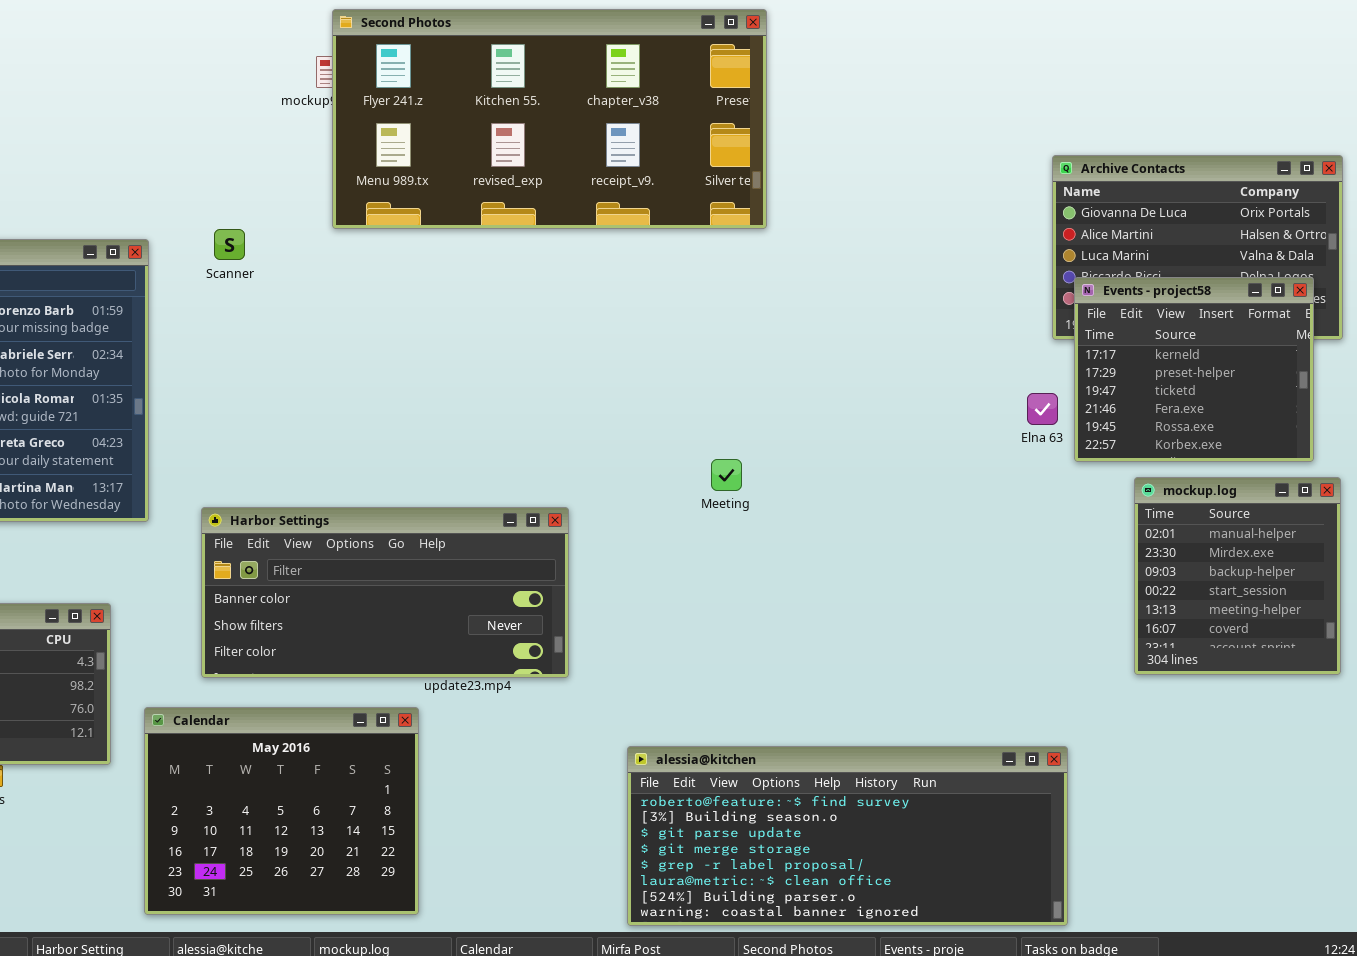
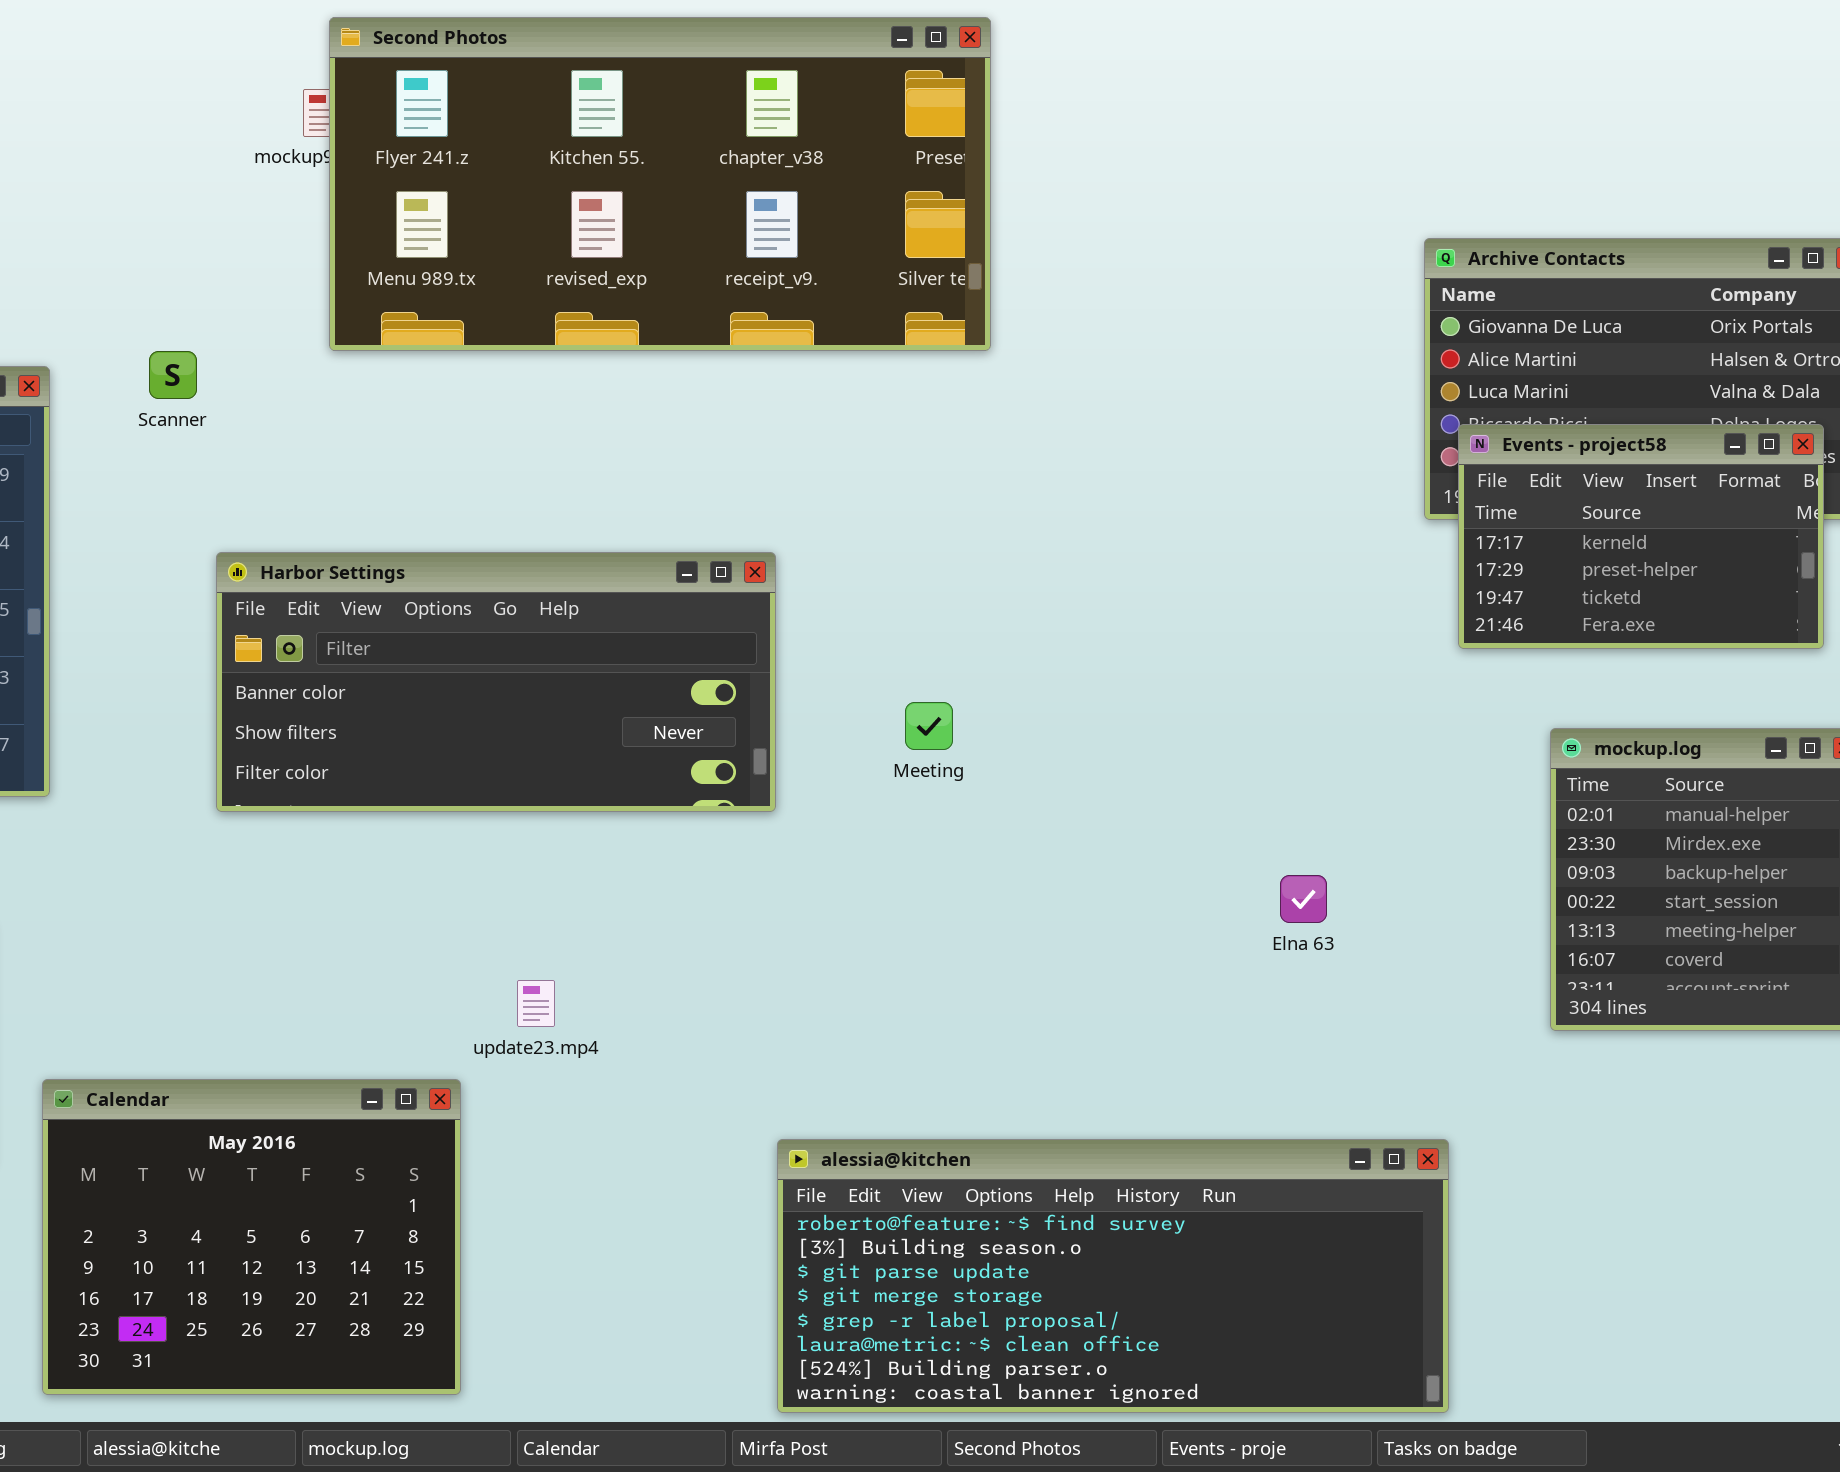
Events - project58: [1074,277,1314,462] -> [1458,424,1824,649], resized
Elna 63: [1027,393,1058,425] -> [1280,875,1327,923], moved
Harbor Settings: [201,507,569,678] -> [216,552,776,812], moved

